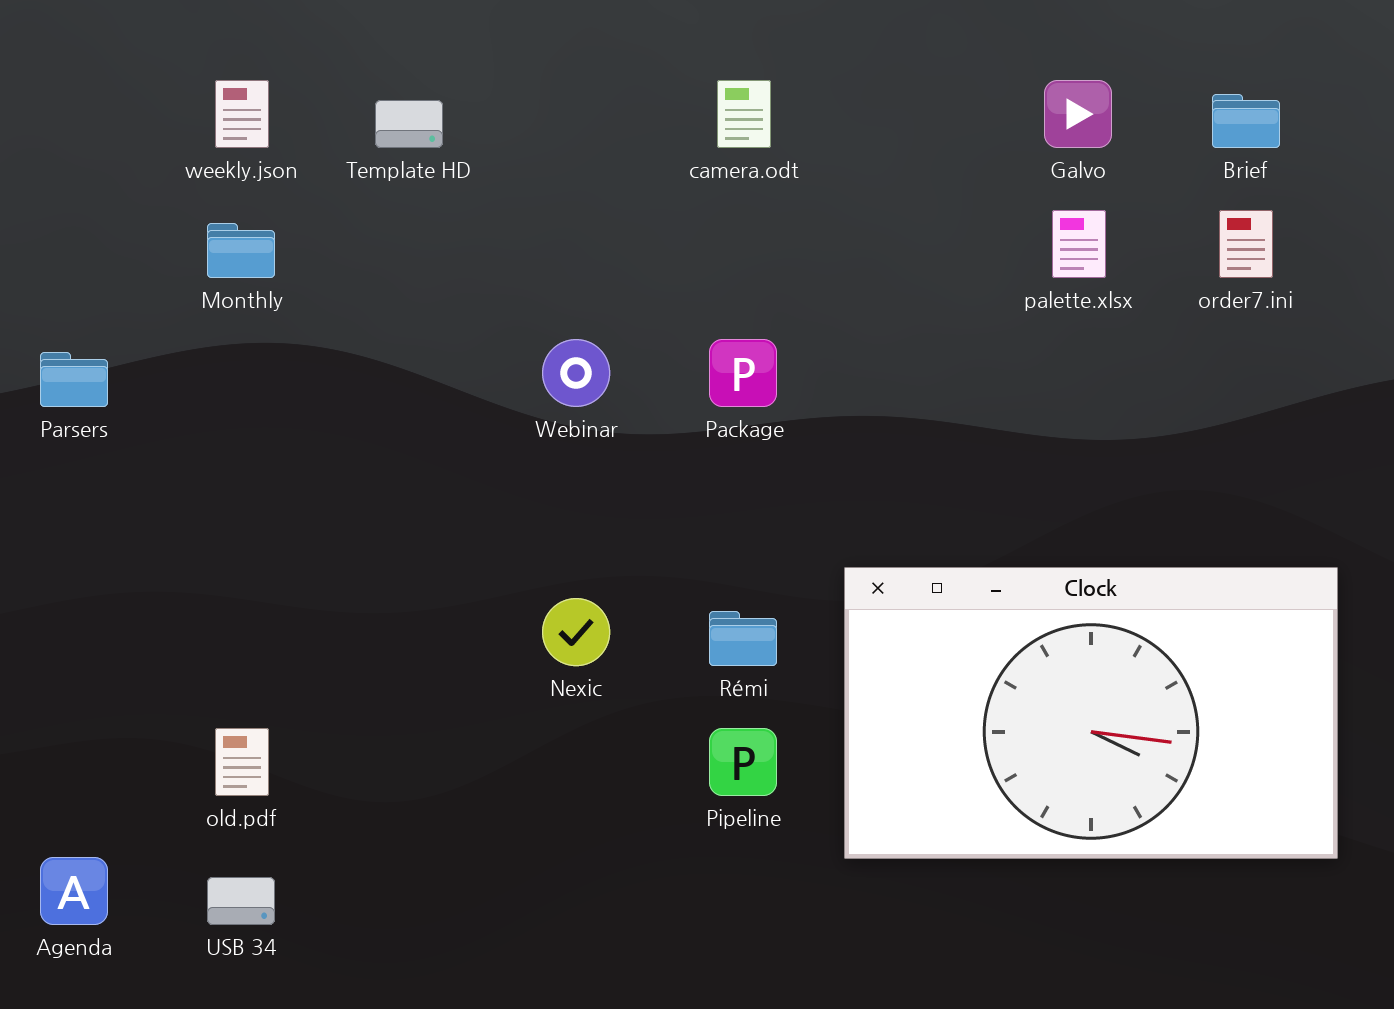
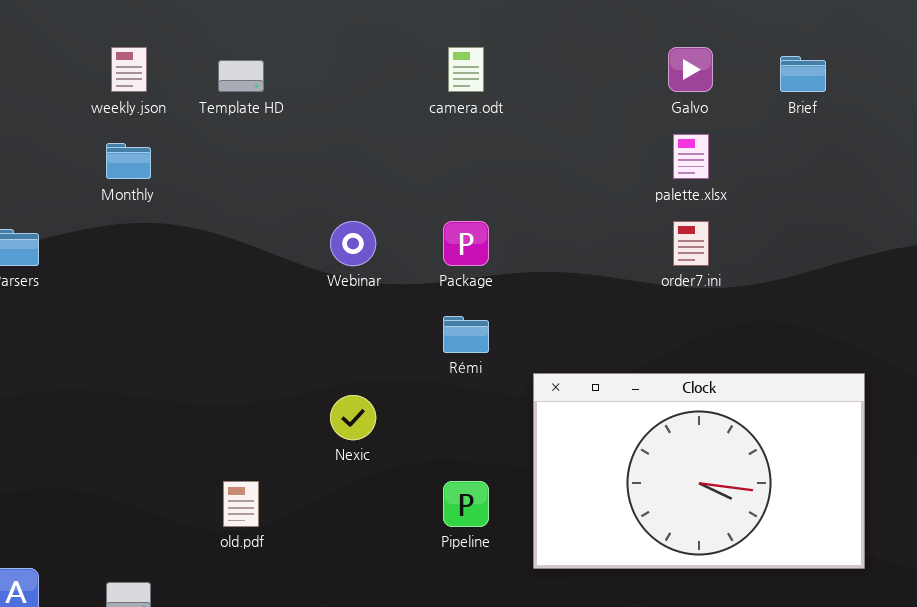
order7.ini: [1219,210,1273,278] -> [673,221,709,266], moved
Rémi: [709,611,777,666] -> [443,316,489,353], moved
old.pdf: [215,728,269,796] -> [223,481,259,527], moved

